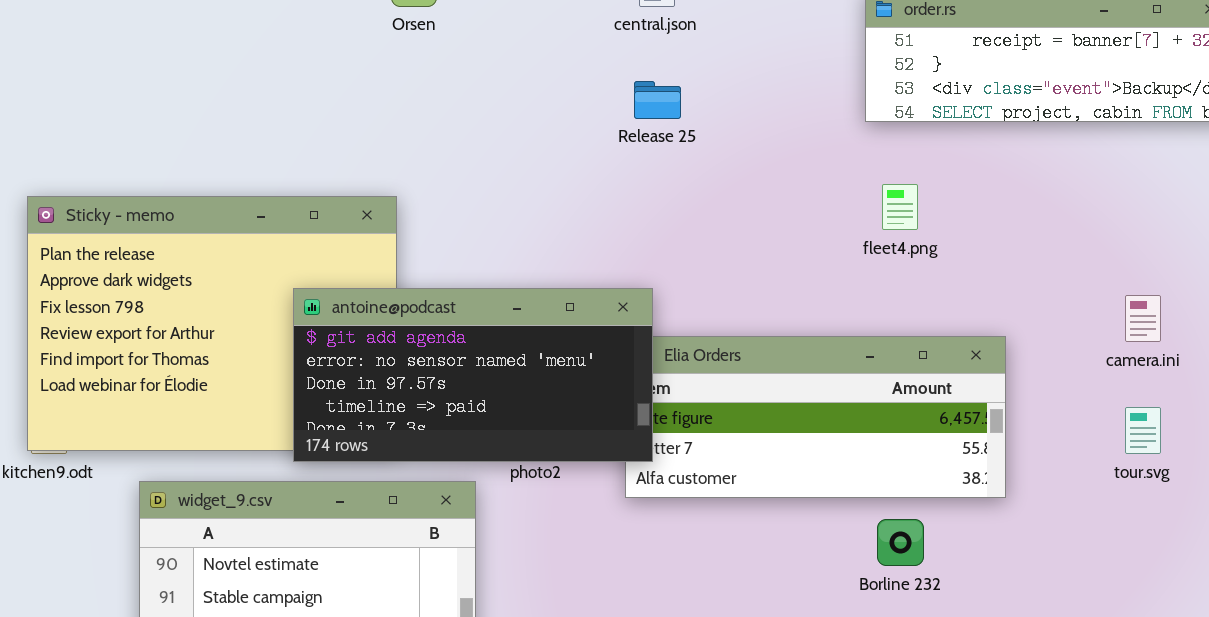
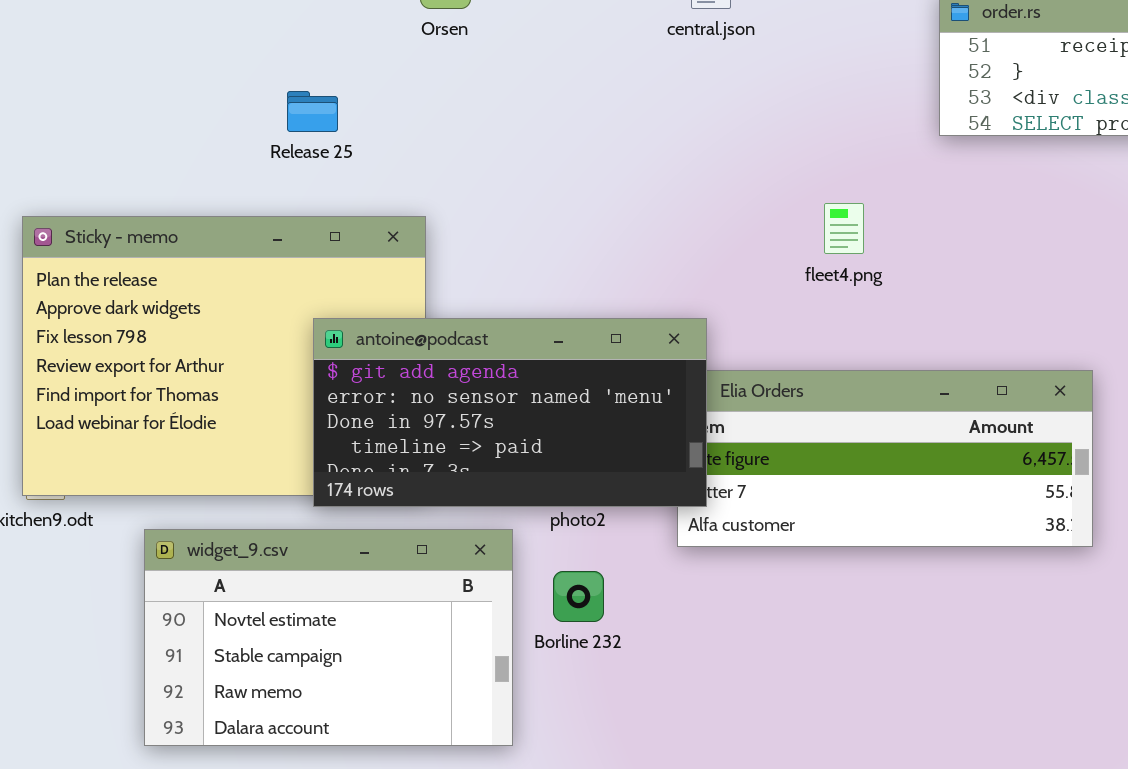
Release 25: [634,81,681,119] -> [287,91,338,132], moved
fleet4.png: [882,184,918,230] -> [824,203,864,254], moved
Borline 232: [877,519,924,566] -> [553,571,604,622], moved

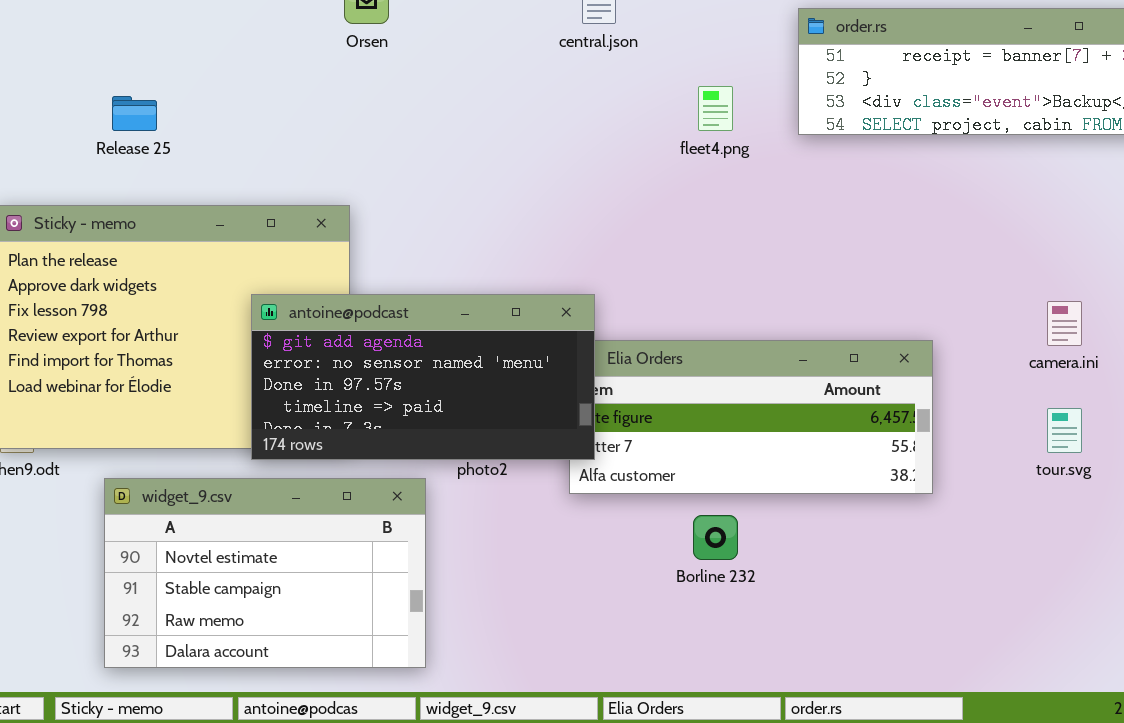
Release 25: [287,91,338,132] -> [112,96,157,131], moved
fleet4.png: [824,203,864,254] -> [698,86,733,131], moved
Borline 232: [553,571,604,622] -> [693,515,738,560], moved

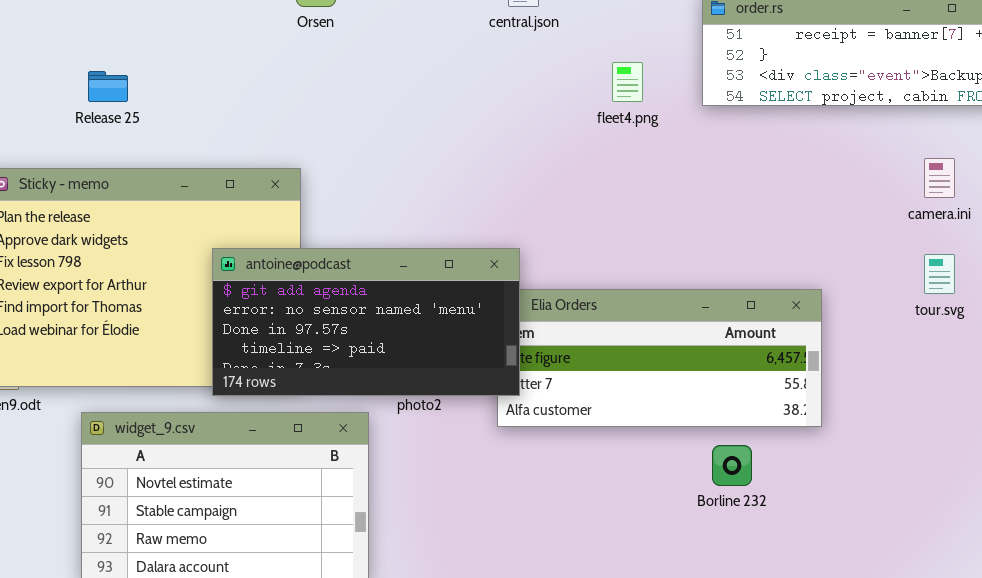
camera.ini: [1047,301,1082,346] -> [924,158,955,198], moved
tour.svg: [1047,408,1082,453] -> [924,254,955,294], moved
Borline 232: [693,515,738,560] -> [712,445,752,486], moved

